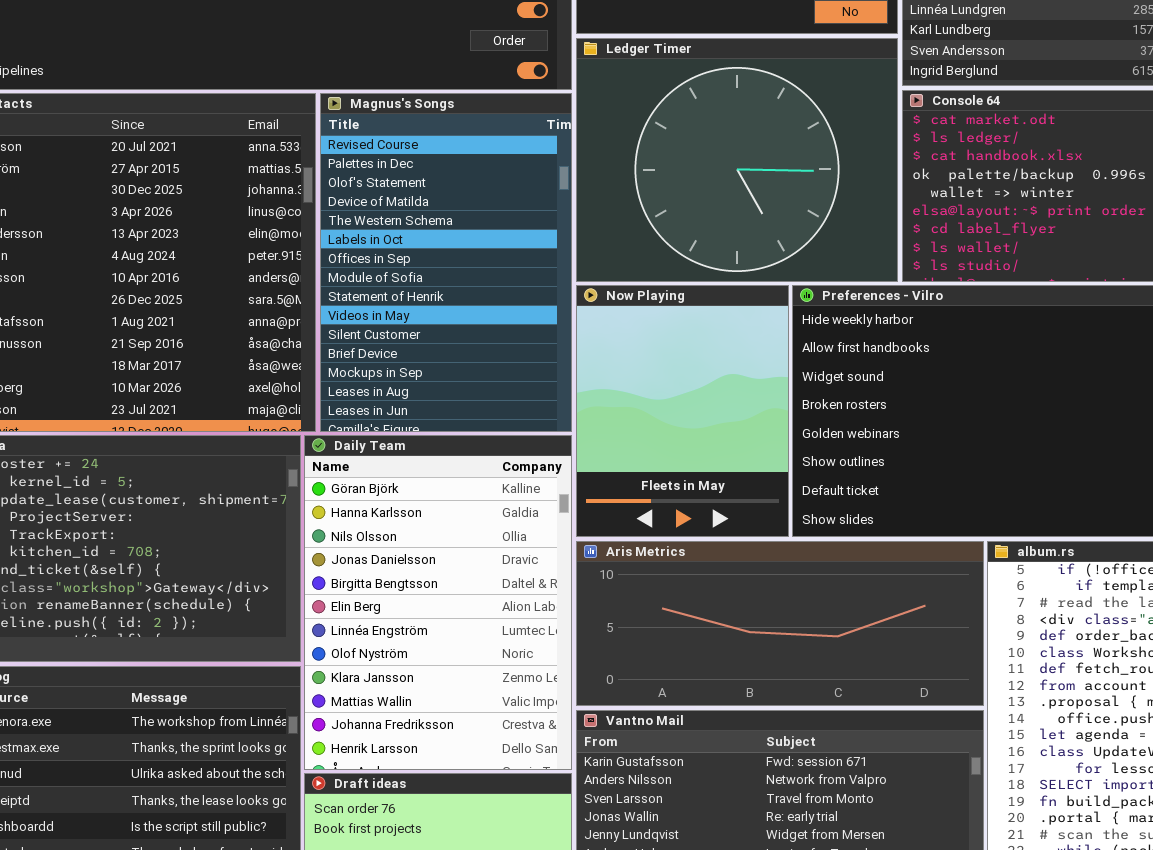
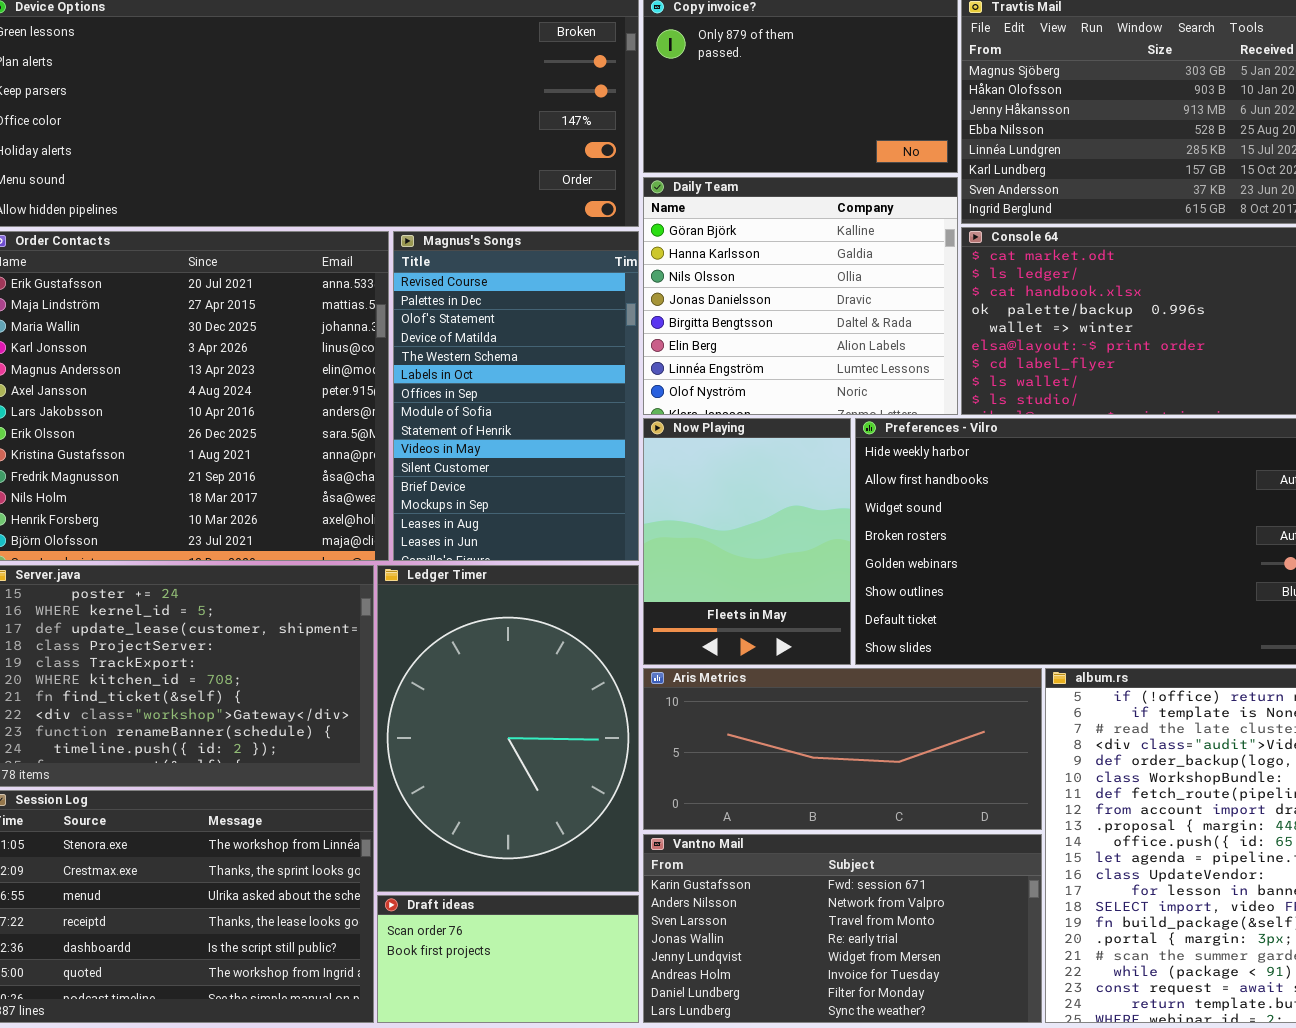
Ledger Timer: [576,38,898,282] -> [377,565,639,892], moved, resized
Daily Team: [304,435,572,770] -> [643,177,958,415], moved, resized

